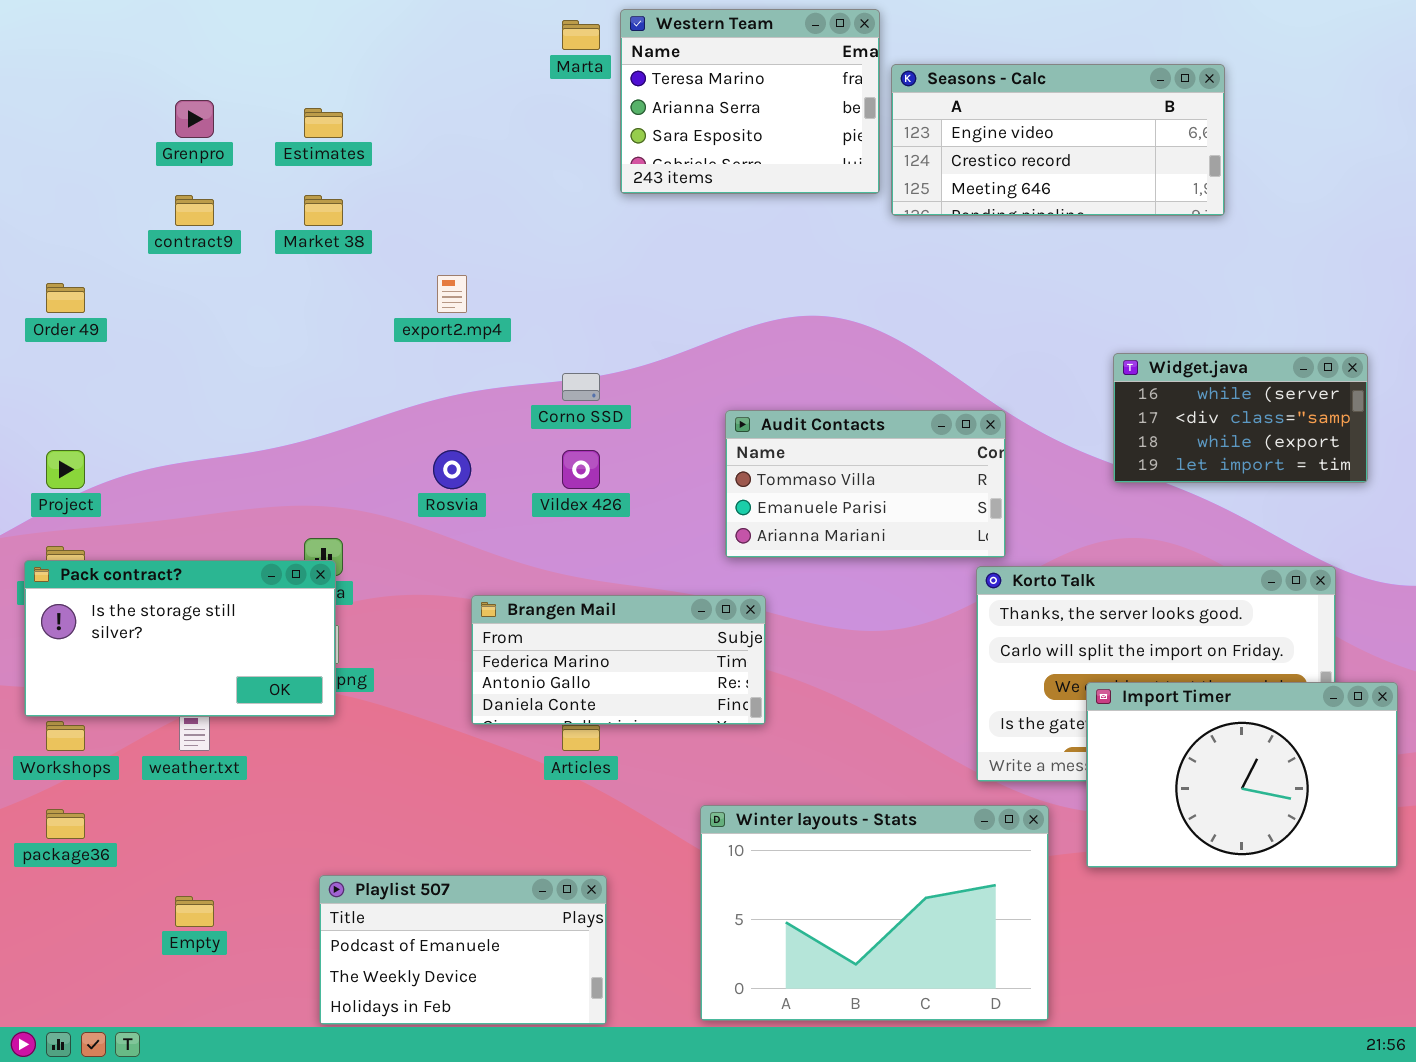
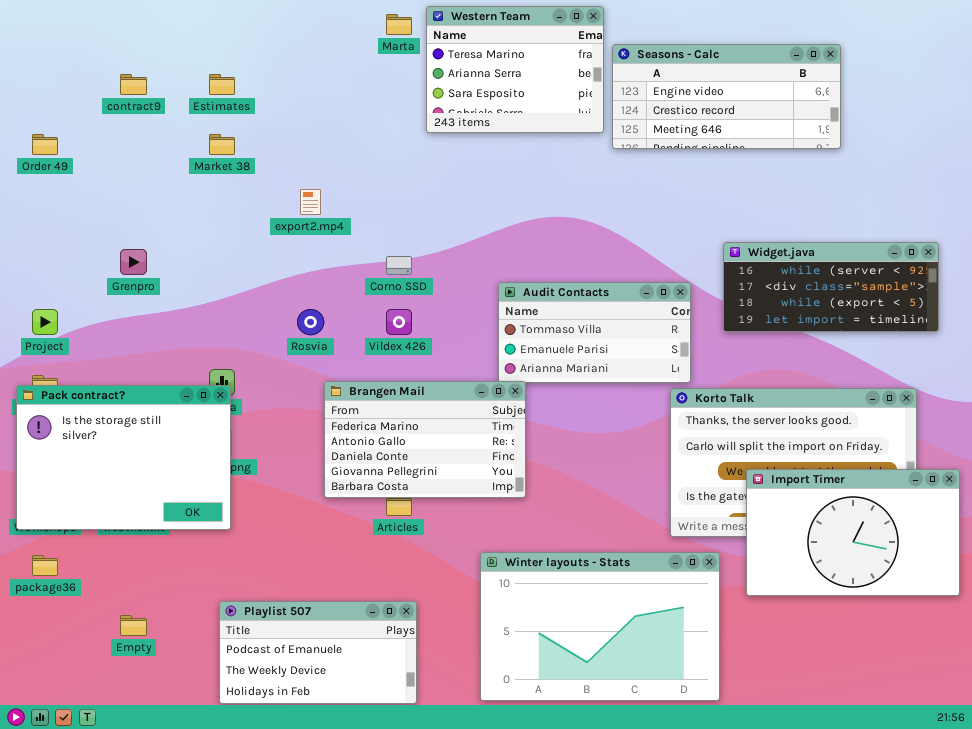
Grenpro: [175,100,214,138] -> [120,249,147,275], moved
contract9: [175,195,214,226] -> [120,74,147,95], moved
Order 49: [46,283,85,313] -> [32,134,58,155], moved
Widget.java: [1113,353,1368,483] -> [723,242,939,332], resized
Pack contract?: [24,560,336,717] -> [16,385,231,530], resized
Brangen Mail: [471,595,766,725] -> [324,381,526,498], resized

